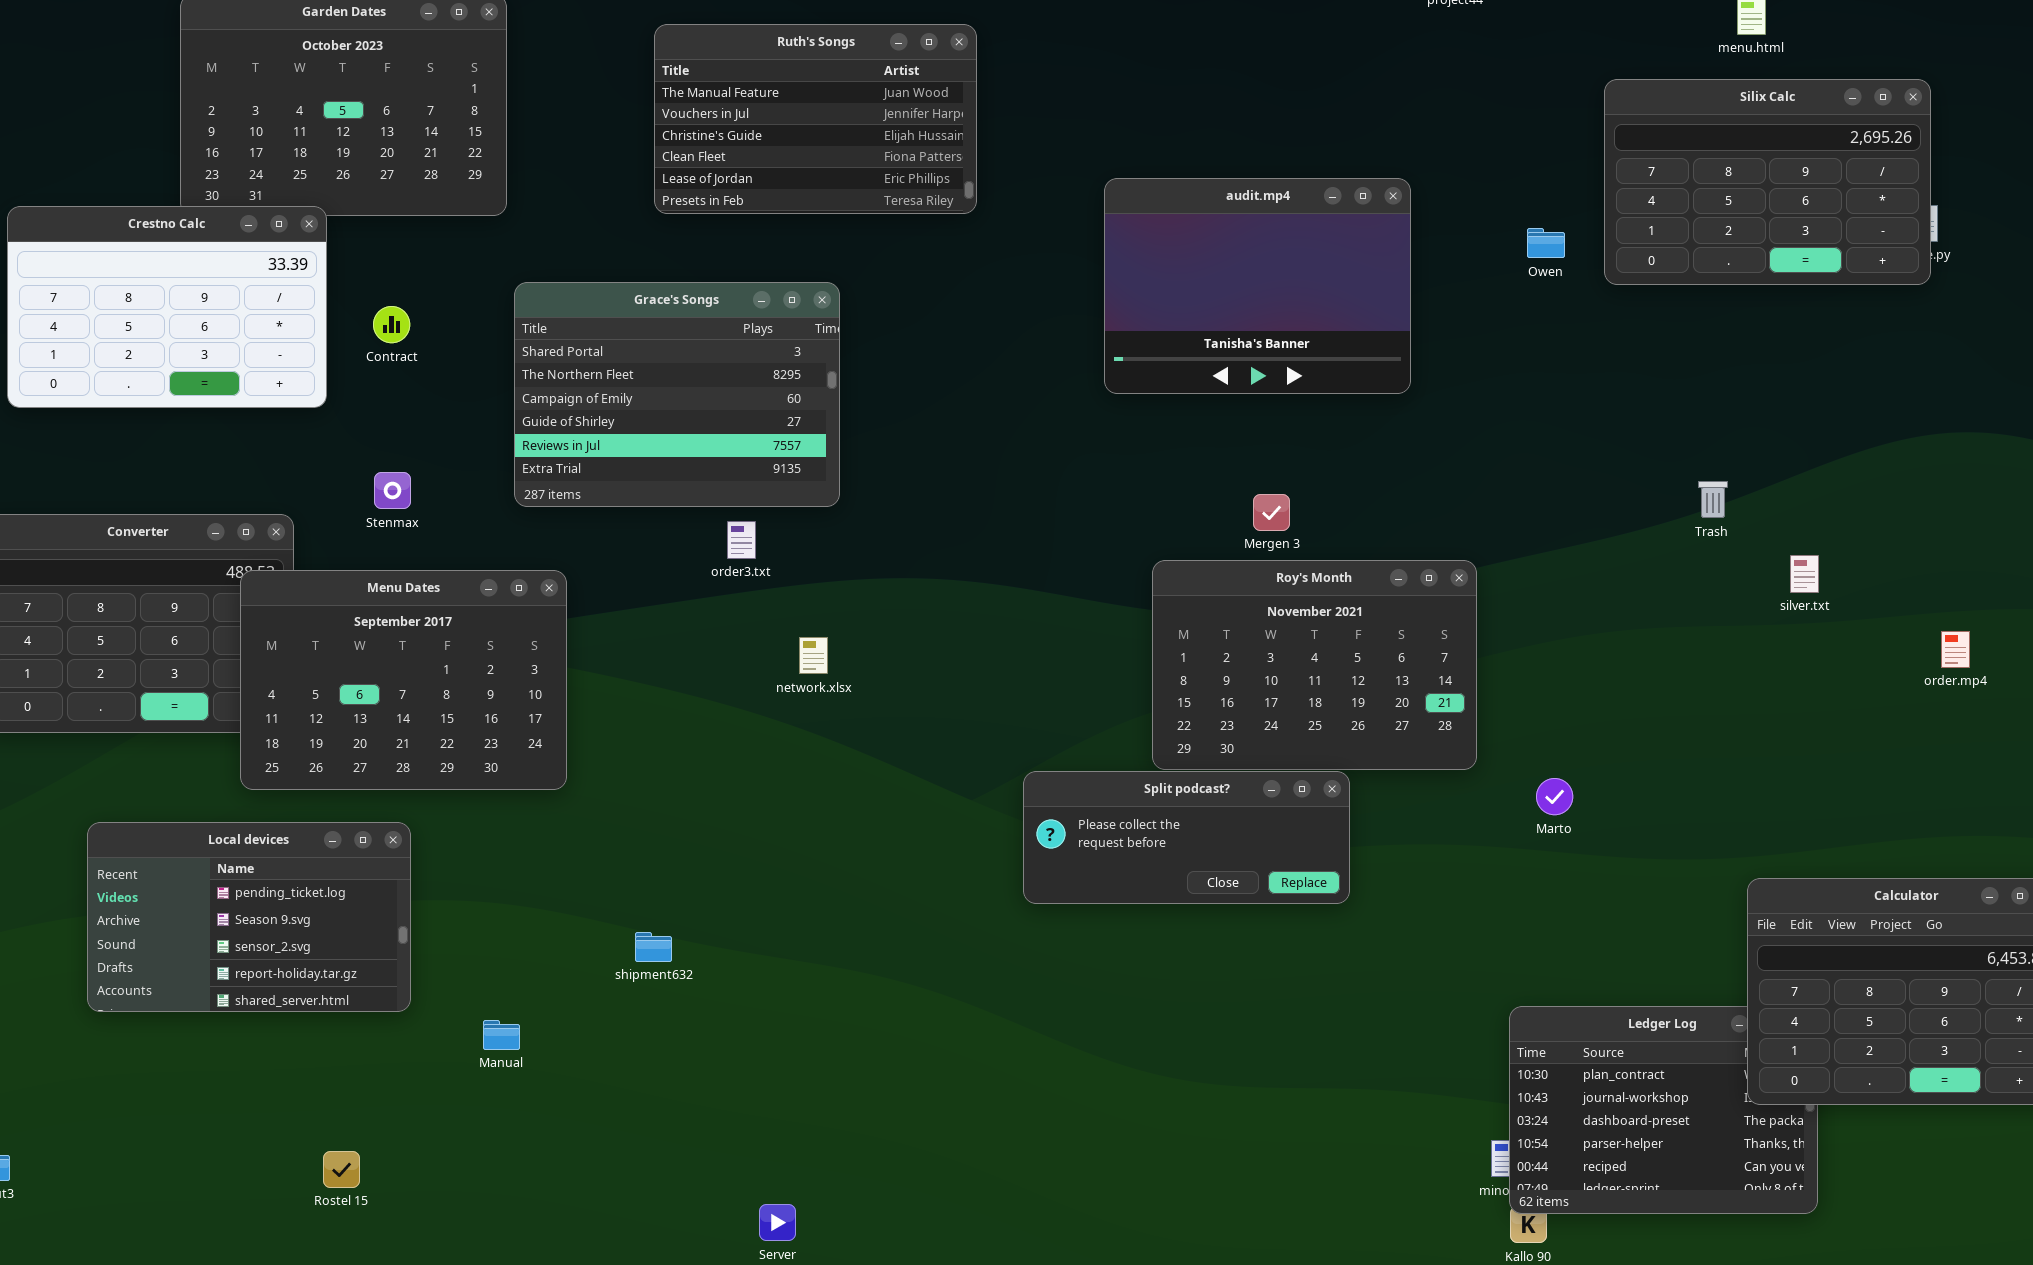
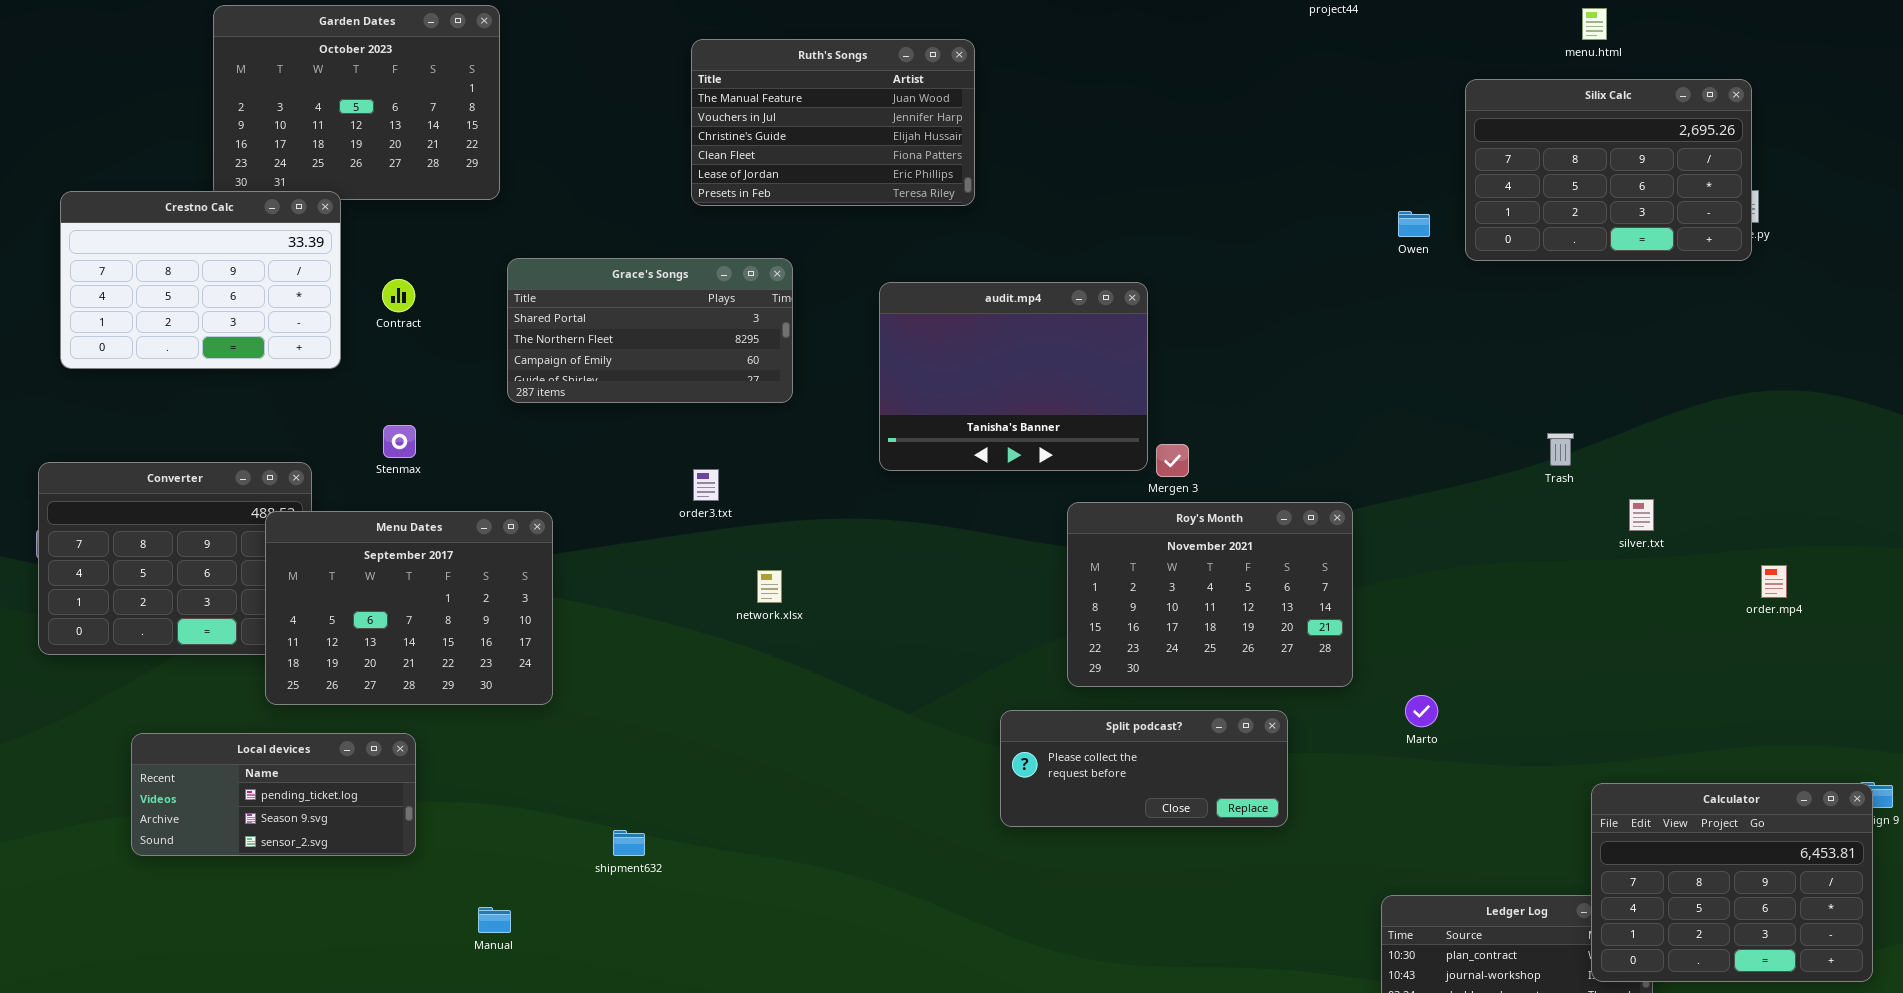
Ruth's Songs: [654,24,977,214] -> [691,39,975,206], moved
audit.mp4: [1104,178,1411,394] -> [879,282,1148,471], moved
Grace's Songs: [514,282,840,507] -> [507,258,793,403], resized
Split podcast?: [1023,771,1350,904] -> [1000,710,1288,827], moved
Local devices: [87,822,411,1012] -> [131,733,416,856], resized

